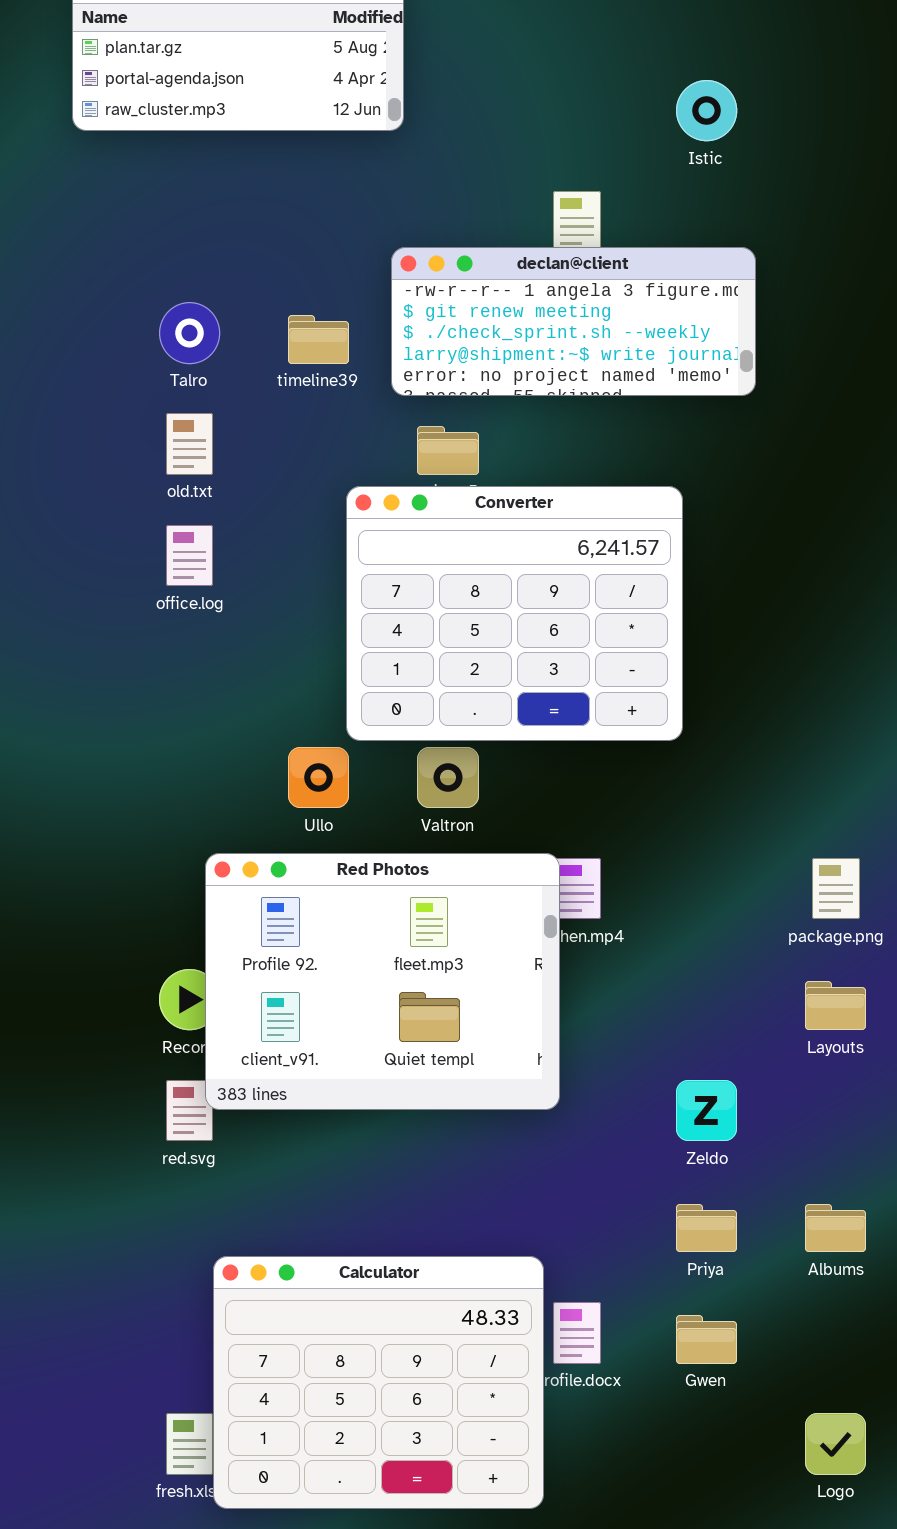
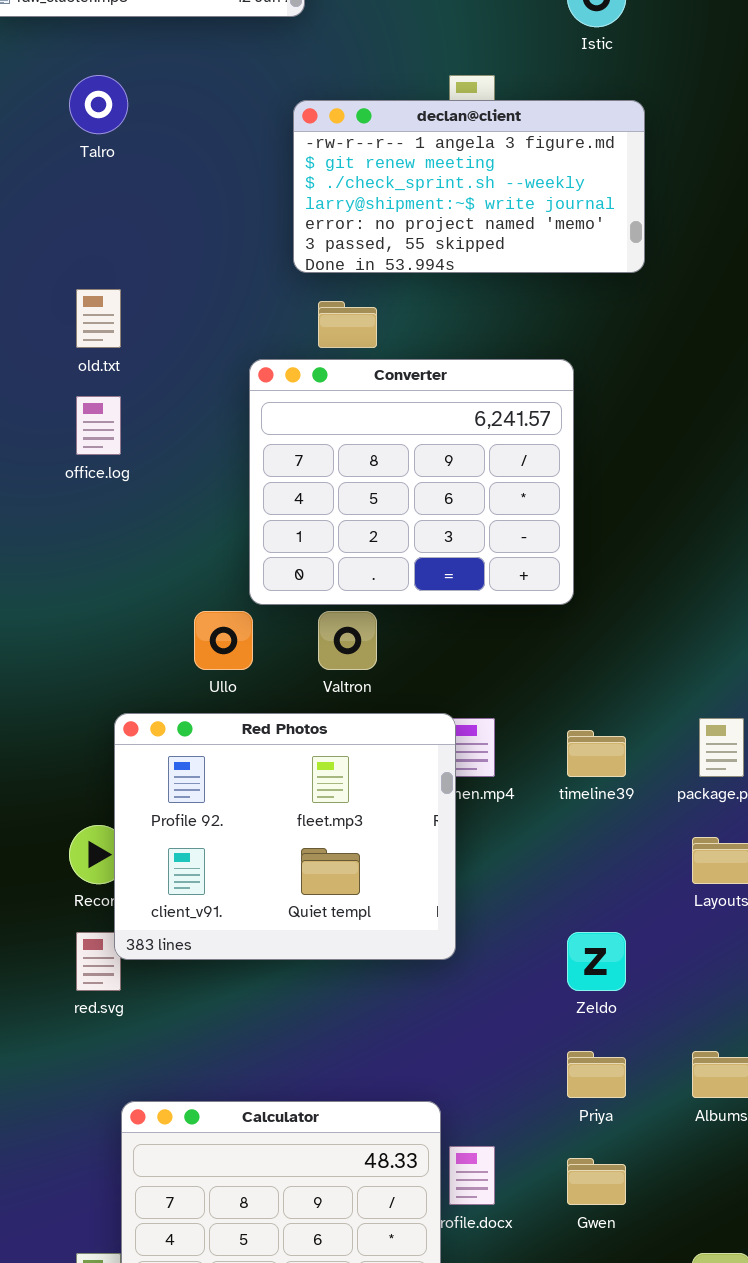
declan@client: [391,247,756,396] -> [293,100,645,273], resized
Talro: [159,302,220,364] -> [69,75,128,134], moved
timeline39: [288,315,349,364] -> [567,730,626,777], moved

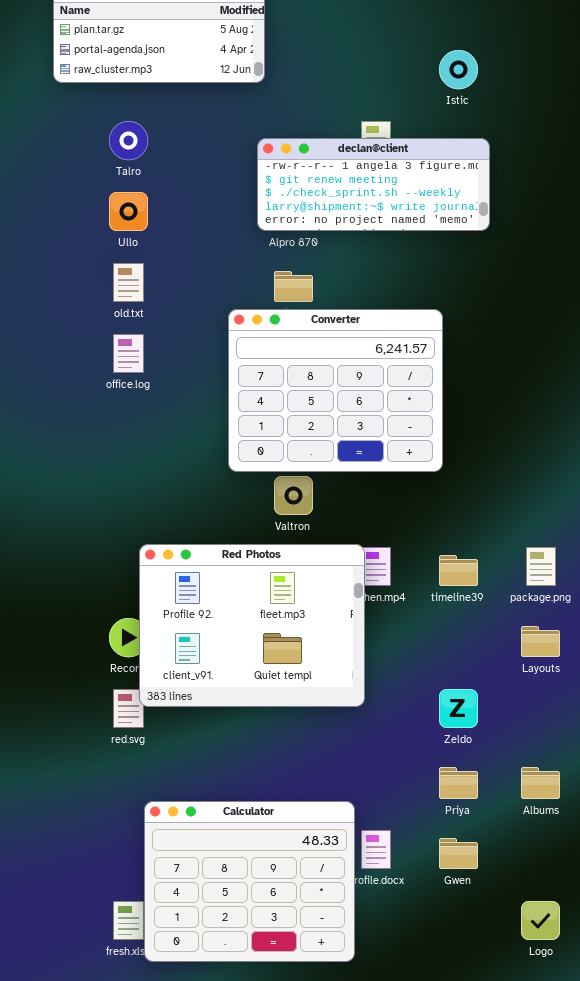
declan@client: [293,100,645,273] -> [257,138,490,231], resized
Ullo: [194,611,253,670] -> [109,192,148,231], moved

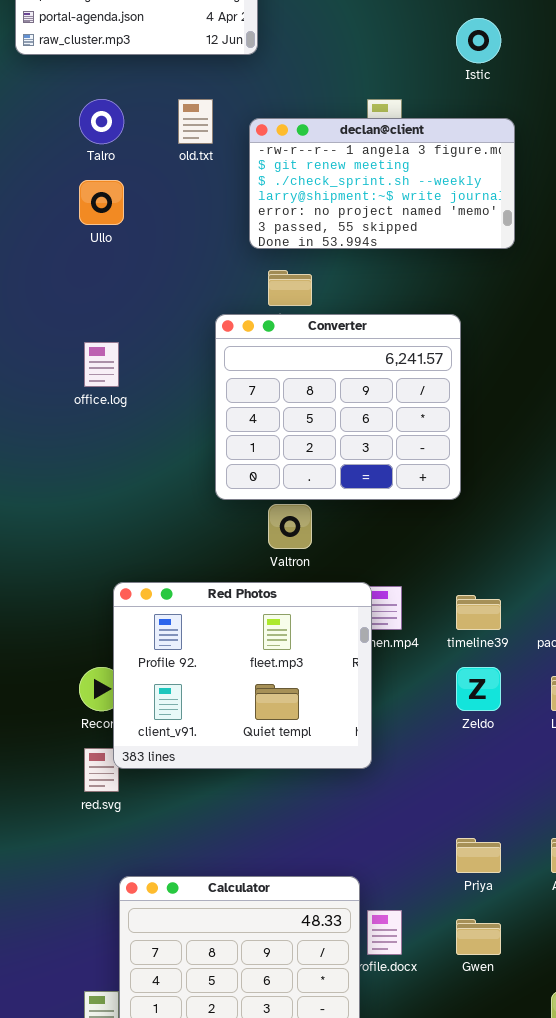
declan@client: [257,138,490,231] -> [249,118,515,249], resized
old.txt: [113,263,144,302] -> [178,99,213,144], moved
Zeldo: [439,689,478,728] -> [456,667,501,711], moved

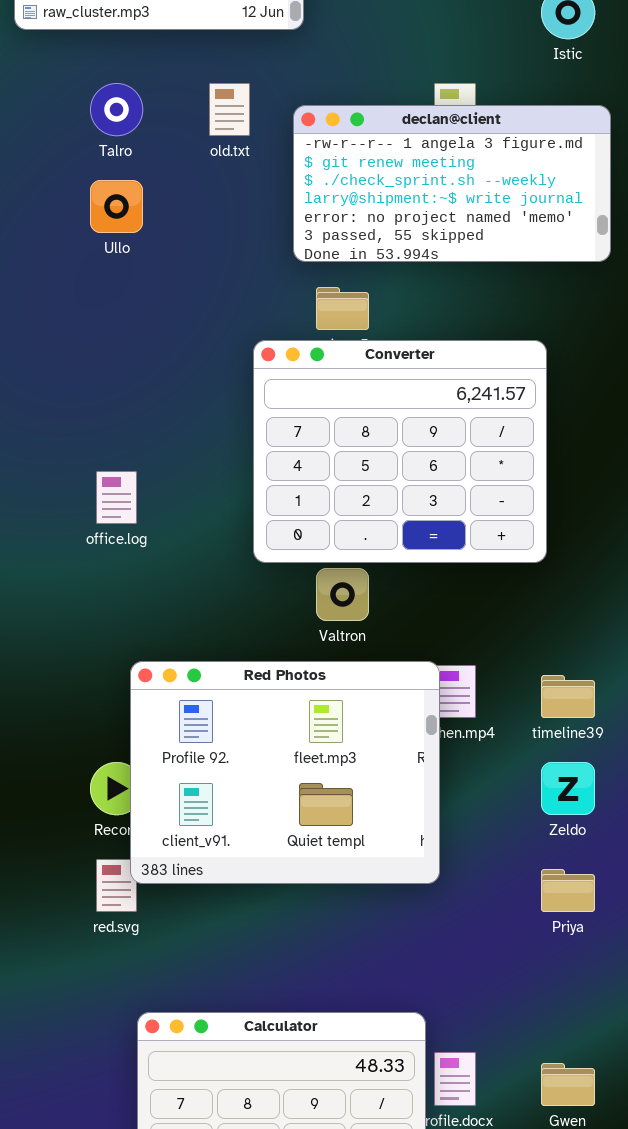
office.log: [84,342,119,387] -> [96,471,137,524], moved
Priya: [456,838,501,873] -> [541,869,595,912], moved

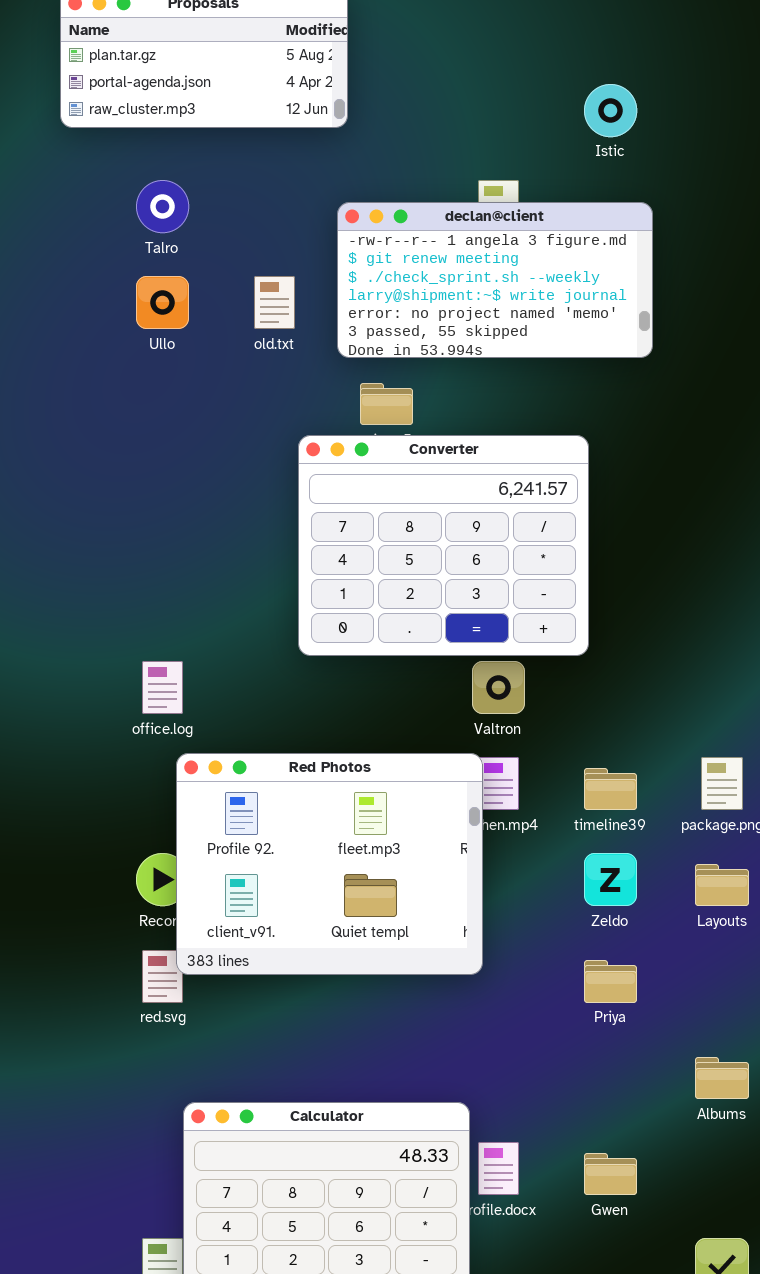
old.txt: [209,83,250,136] -> [254,276,295,329], moved
office.log: [96,471,137,524] -> [142,661,183,714], moved
Valtron: [316,568,369,621] -> [472,661,525,714], moved

